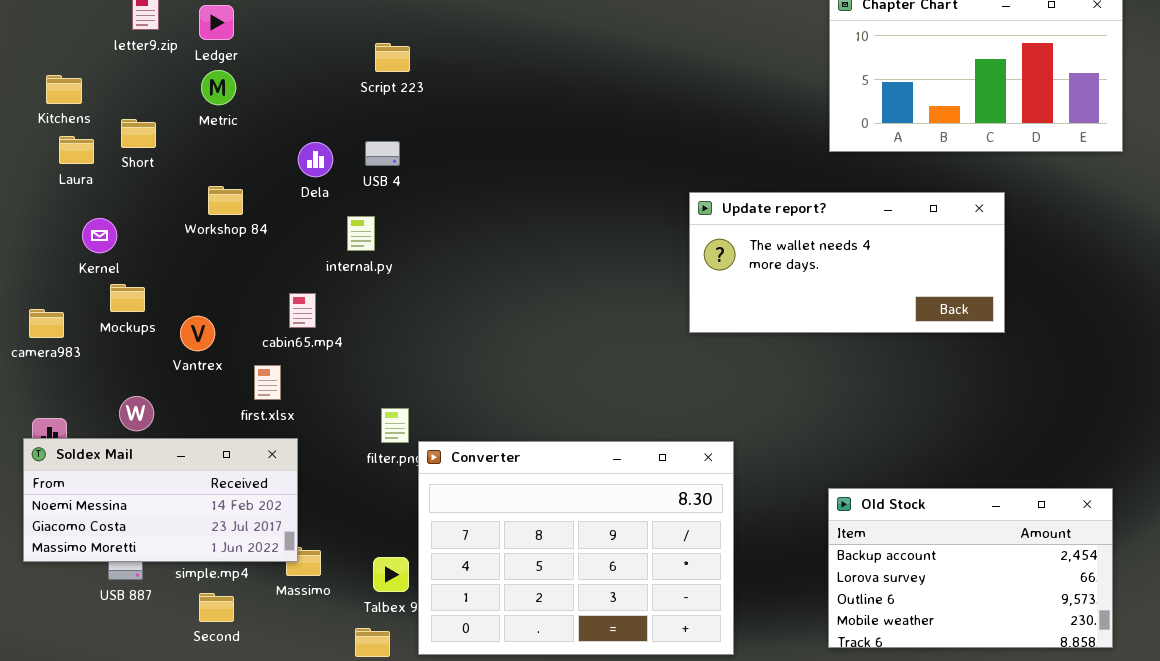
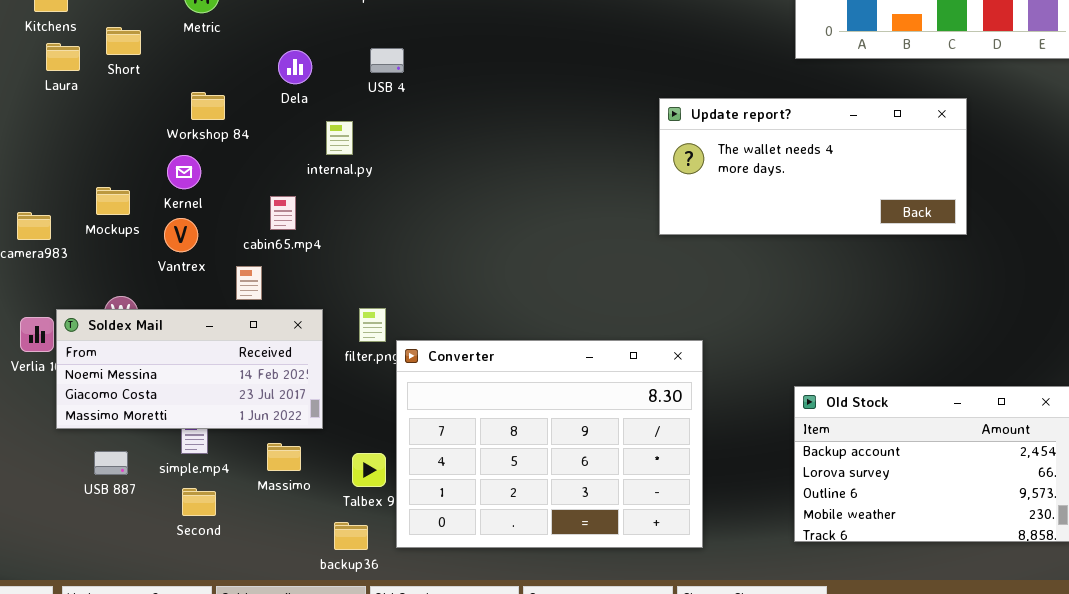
USB 4: [365,141,400,166] -> [370,48,404,73], moved
Kernel: [82,218,117,253] -> [167,155,201,189], moved
Soldex Mail: [23,438,298,562] -> [56,309,323,429], moved

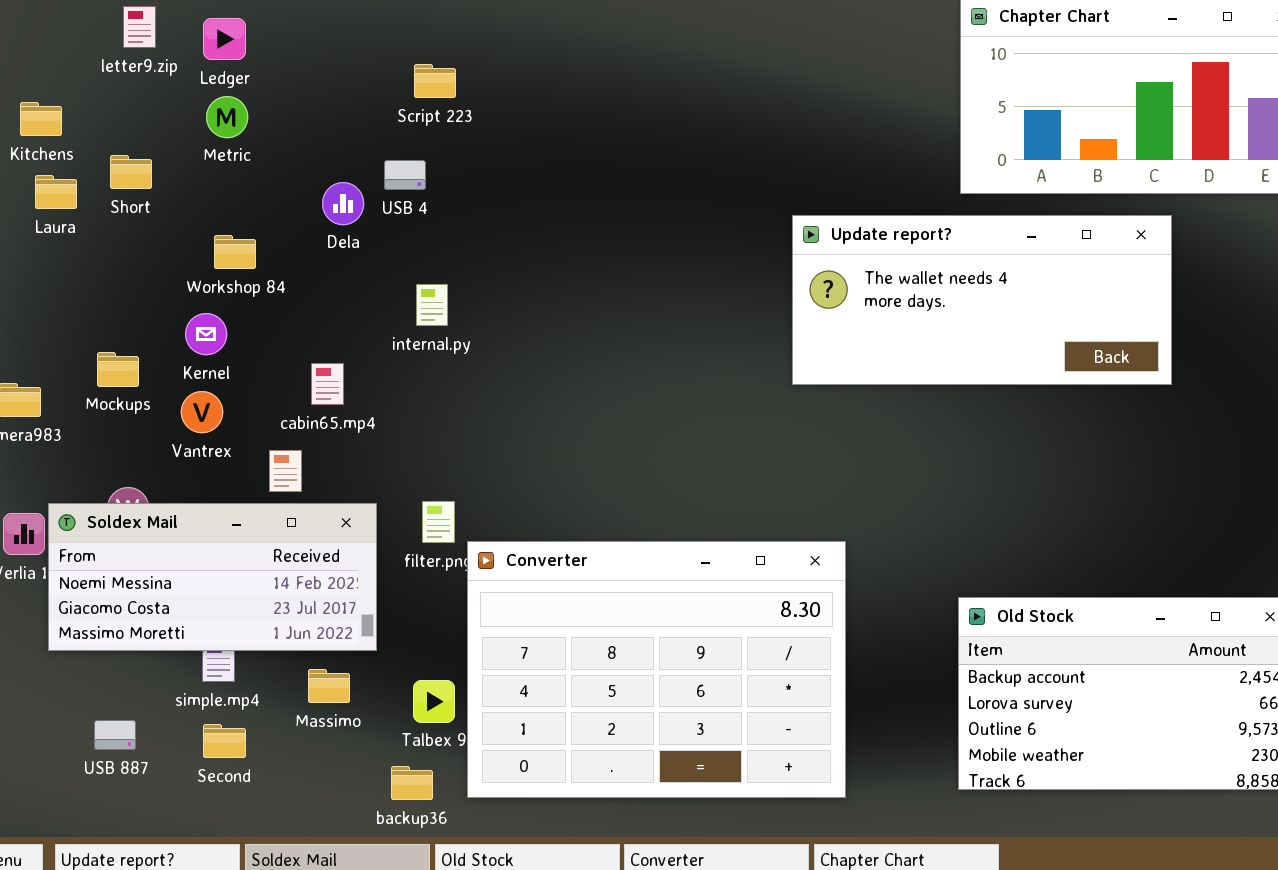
USB 4: [370,48,404,73] -> [384,160,426,190], moved
Update report?: [659,98,967,235] -> [792,215,1172,385], moved
internal.py: [326,121,353,155] -> [416,284,448,326], moved
USB 887: [94,451,128,475] -> [94,720,136,750], moved

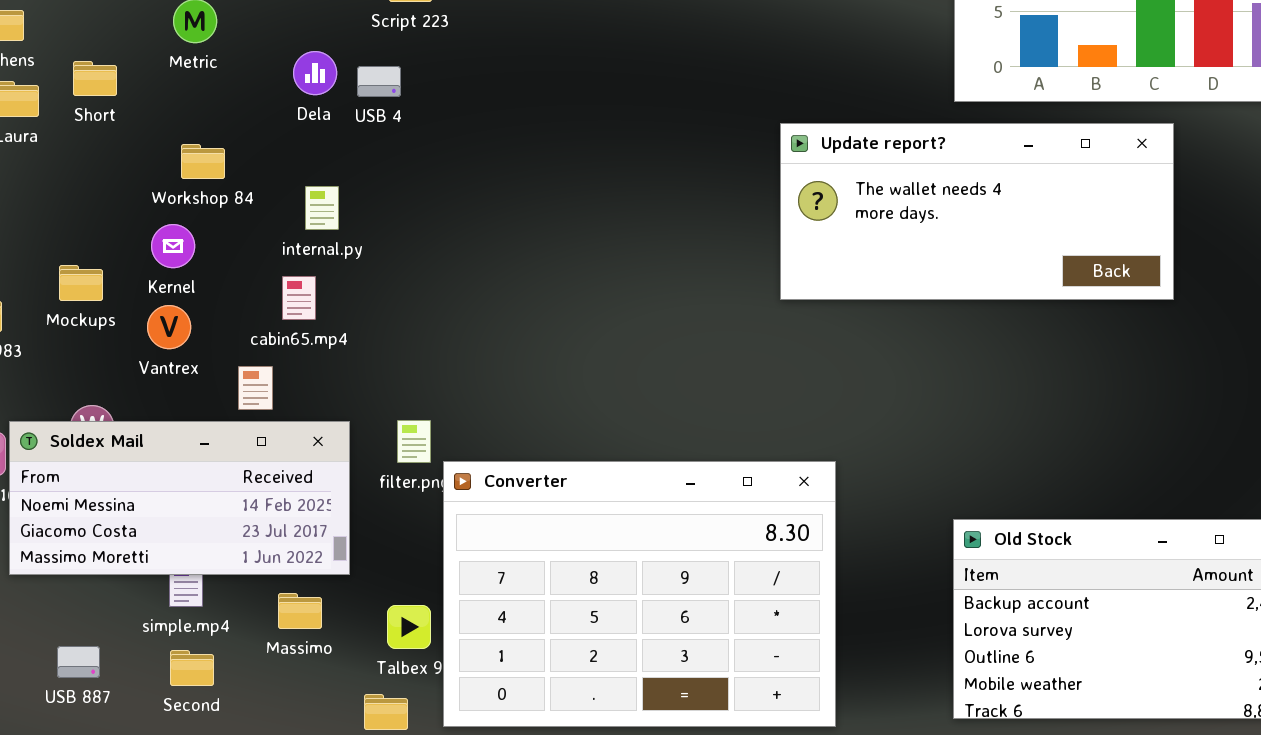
Dela: [322,182,364,225] -> [293,51,337,95], moved
internal.py: [416,284,448,326] -> [305,186,339,230], moved

